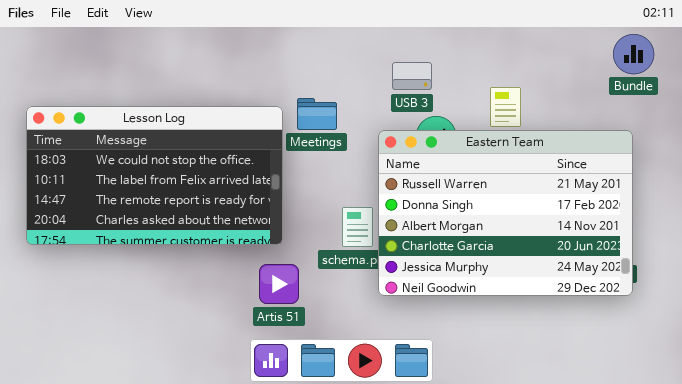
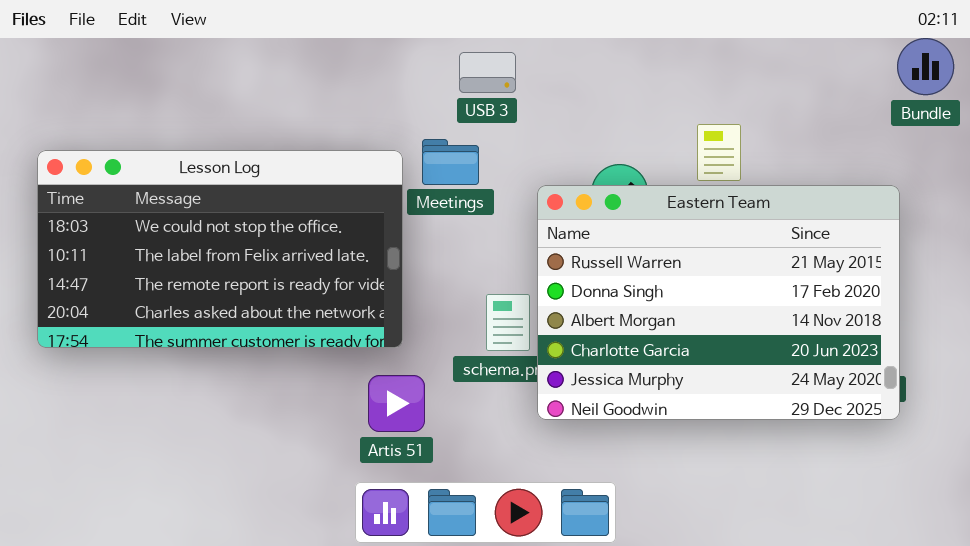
Bundle: [613,34,654,74] -> [897,38,954,95], moved
USB 3: [392,62,432,90] -> [459,52,516,93], moved

